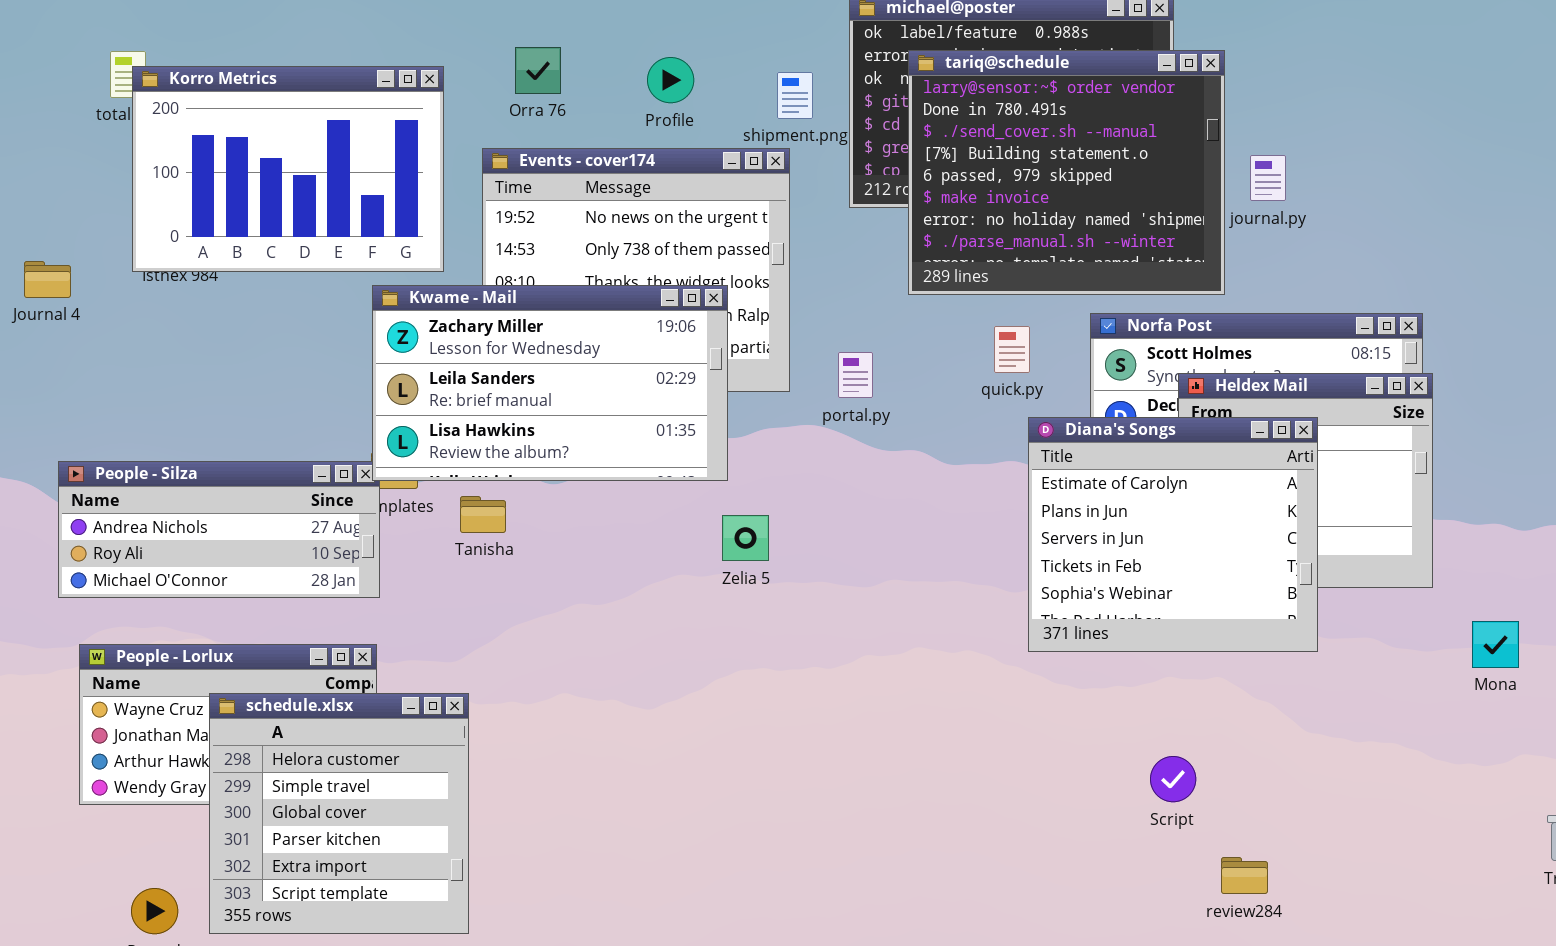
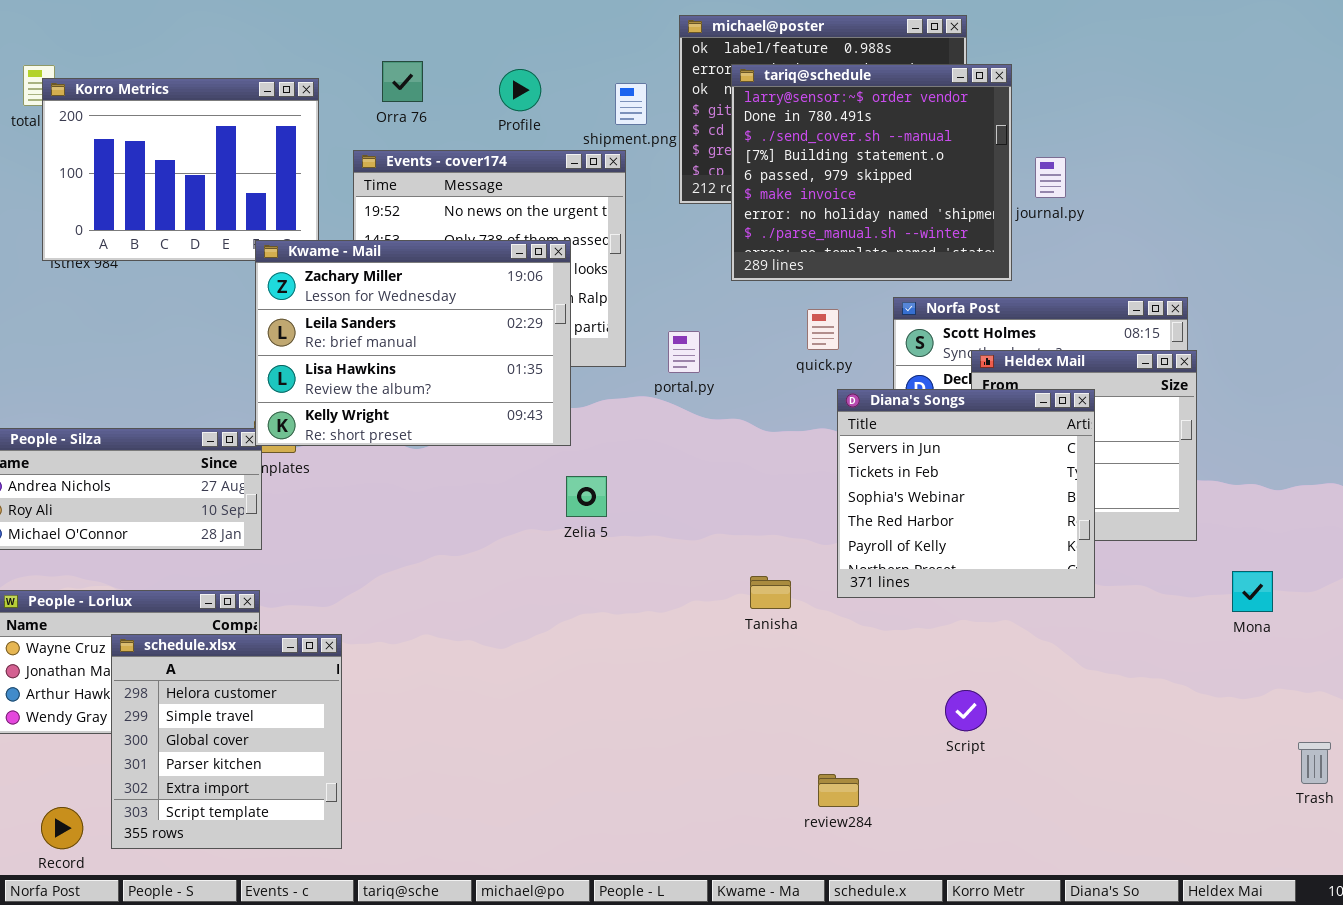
Kwame - Mail: [372,285,728,481] -> [255,240,571,446], resized
Diana's Songs: [1028,417,1318,652] -> [837,389,1095,598], scrolled down 2 rows
Tanisha: [460,496,506,533] -> [750,576,791,609], moved
review284: [1221,857,1268,894] -> [818,774,859,807], moved

